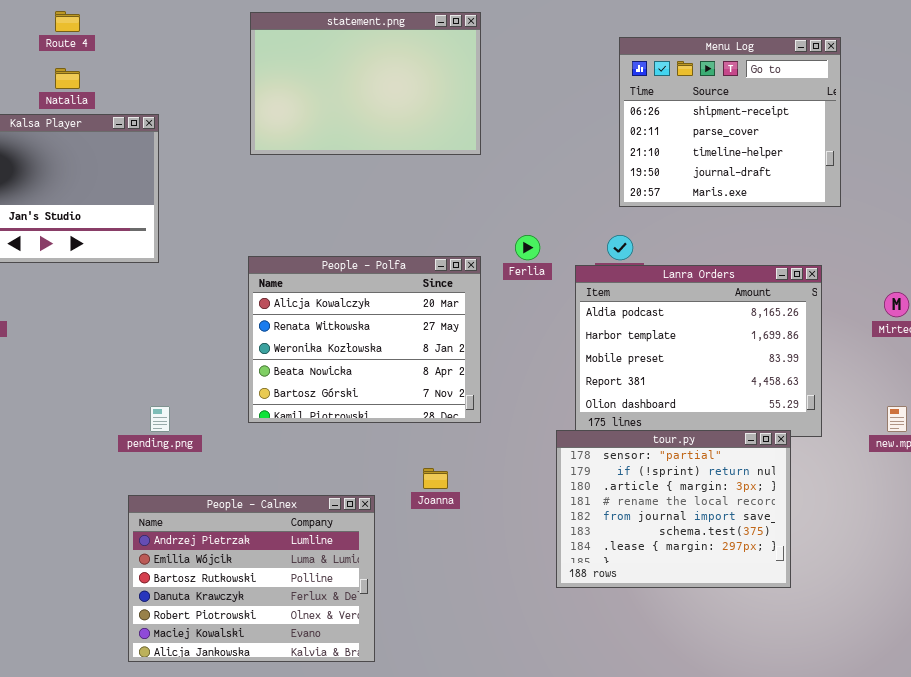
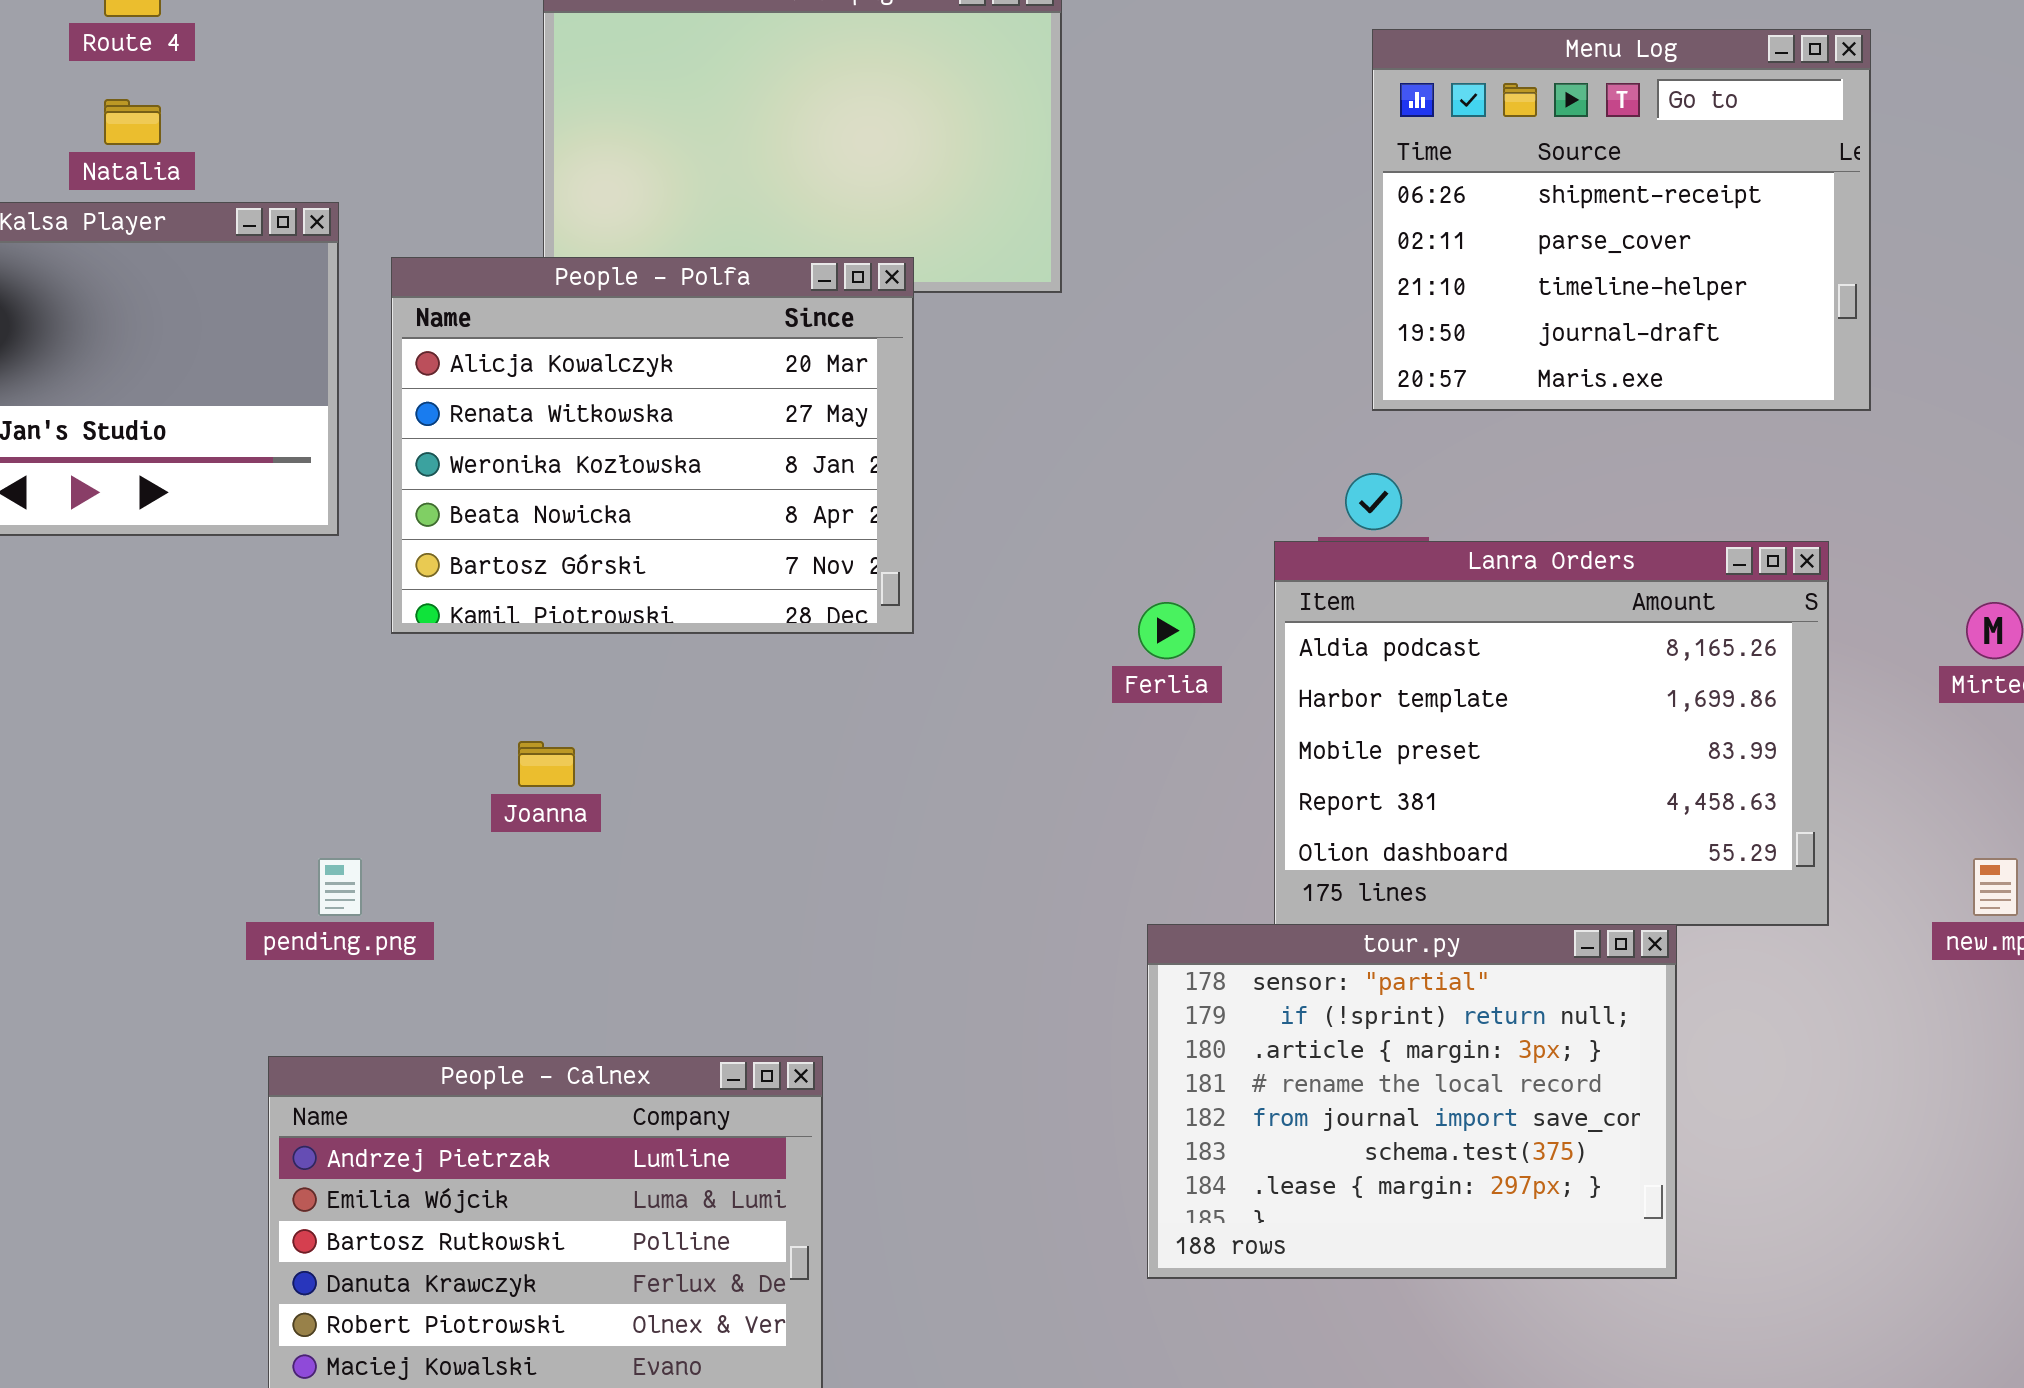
Ferlia: [515,235,540,260] -> [1138,602,1195,659], moved
People - Polfa: [248,256,481,423] -> [391,257,914,634], moved
tour.py: [556,430,791,588] -> [1147,924,1677,1279], moved
Joanna: [423,468,448,489] -> [518,741,575,787], moved

